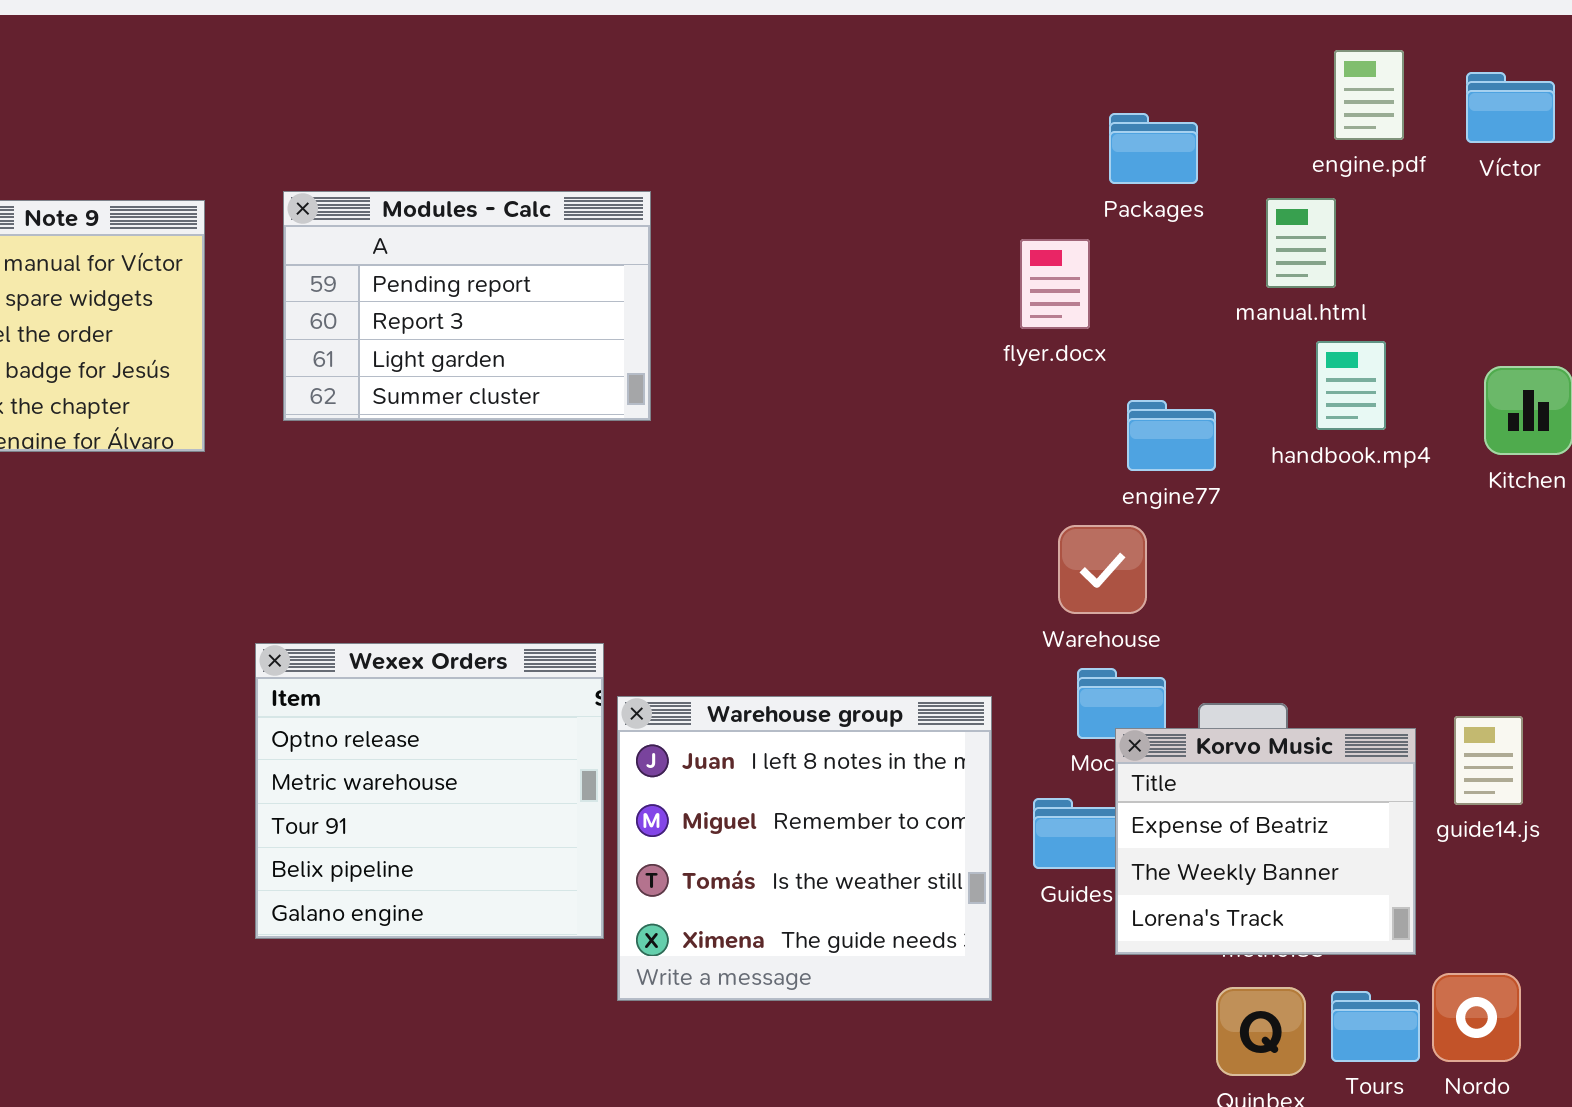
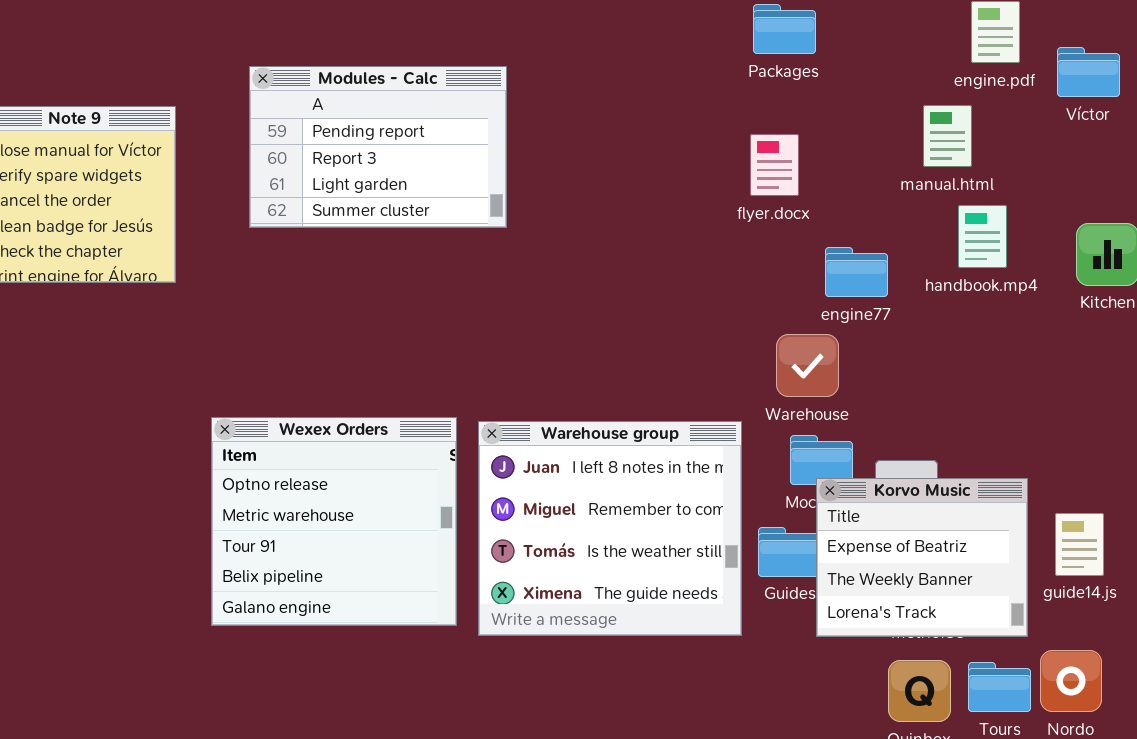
Víctor: [1466,72,1555,143] -> [1057,47,1120,97], moved
Packages: [1109,113,1198,184] -> [753,4,816,54], moved
Modules - Calc: [283,191,651,421] -> [249,66,507,228], moved
Warehouse group: [617,696,992,1001] -> [478,421,742,636], moved
guide14.js: [1454,716,1523,805] -> [1055,513,1104,576], moved

